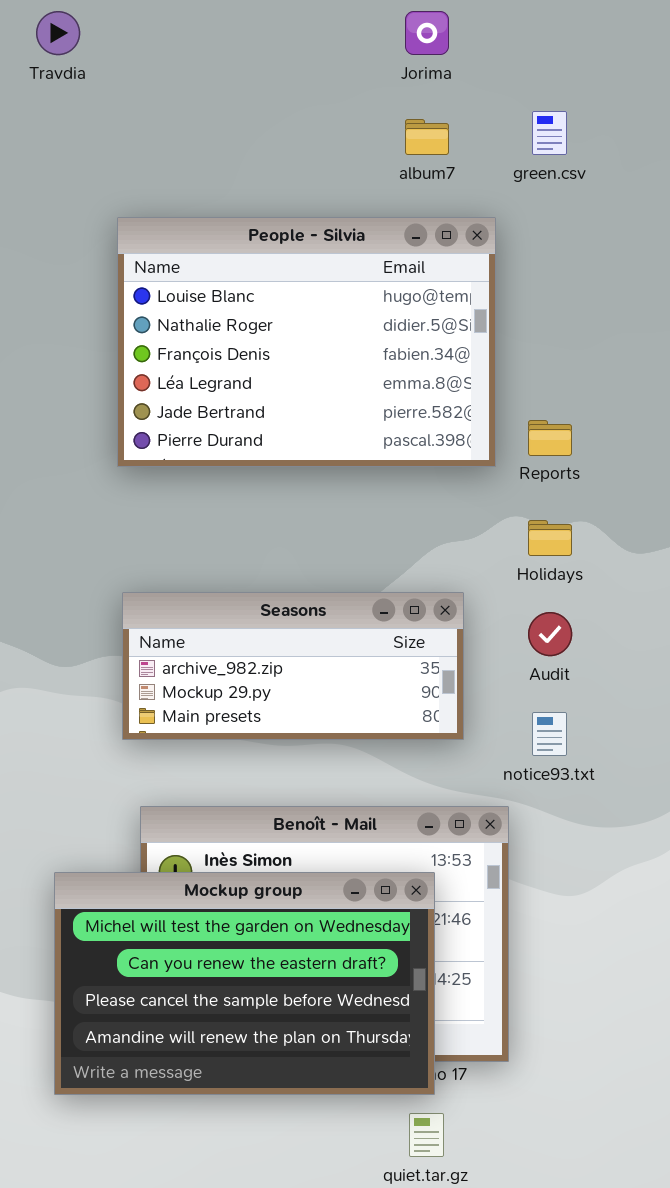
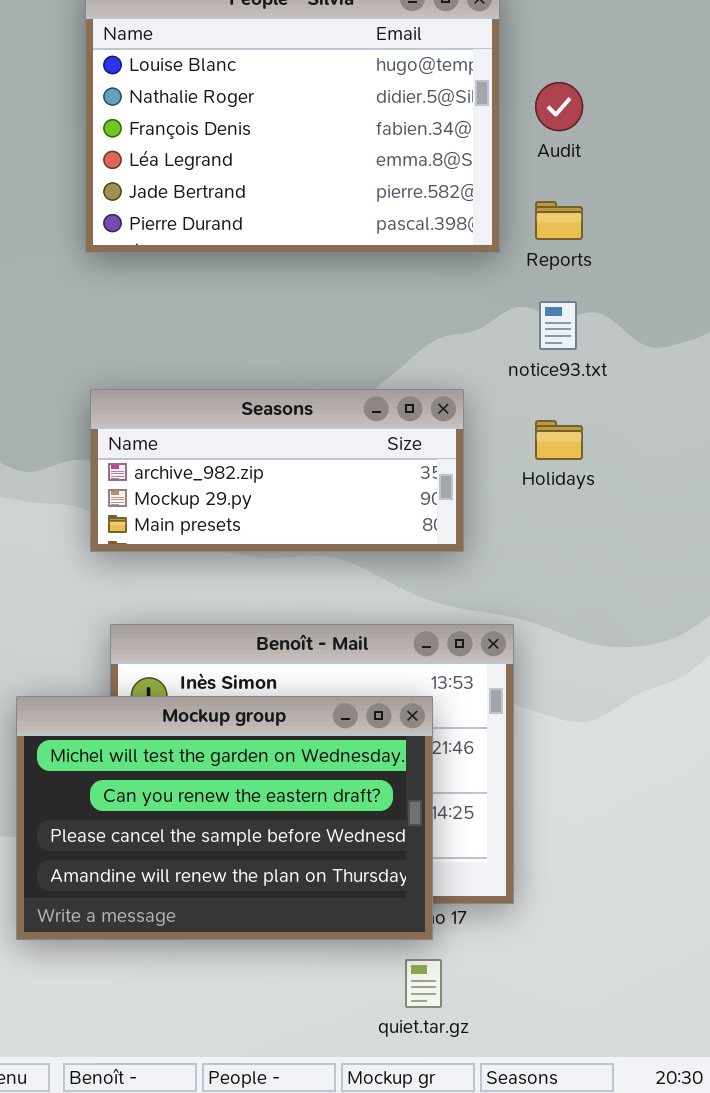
Holidays: [528,520,572,556] -> [535,420,583,460], moved
Audit: [528,612,572,656] -> [535,82,583,131], moved
notice93.txt: [532,712,567,756] -> [539,301,577,350], moved

